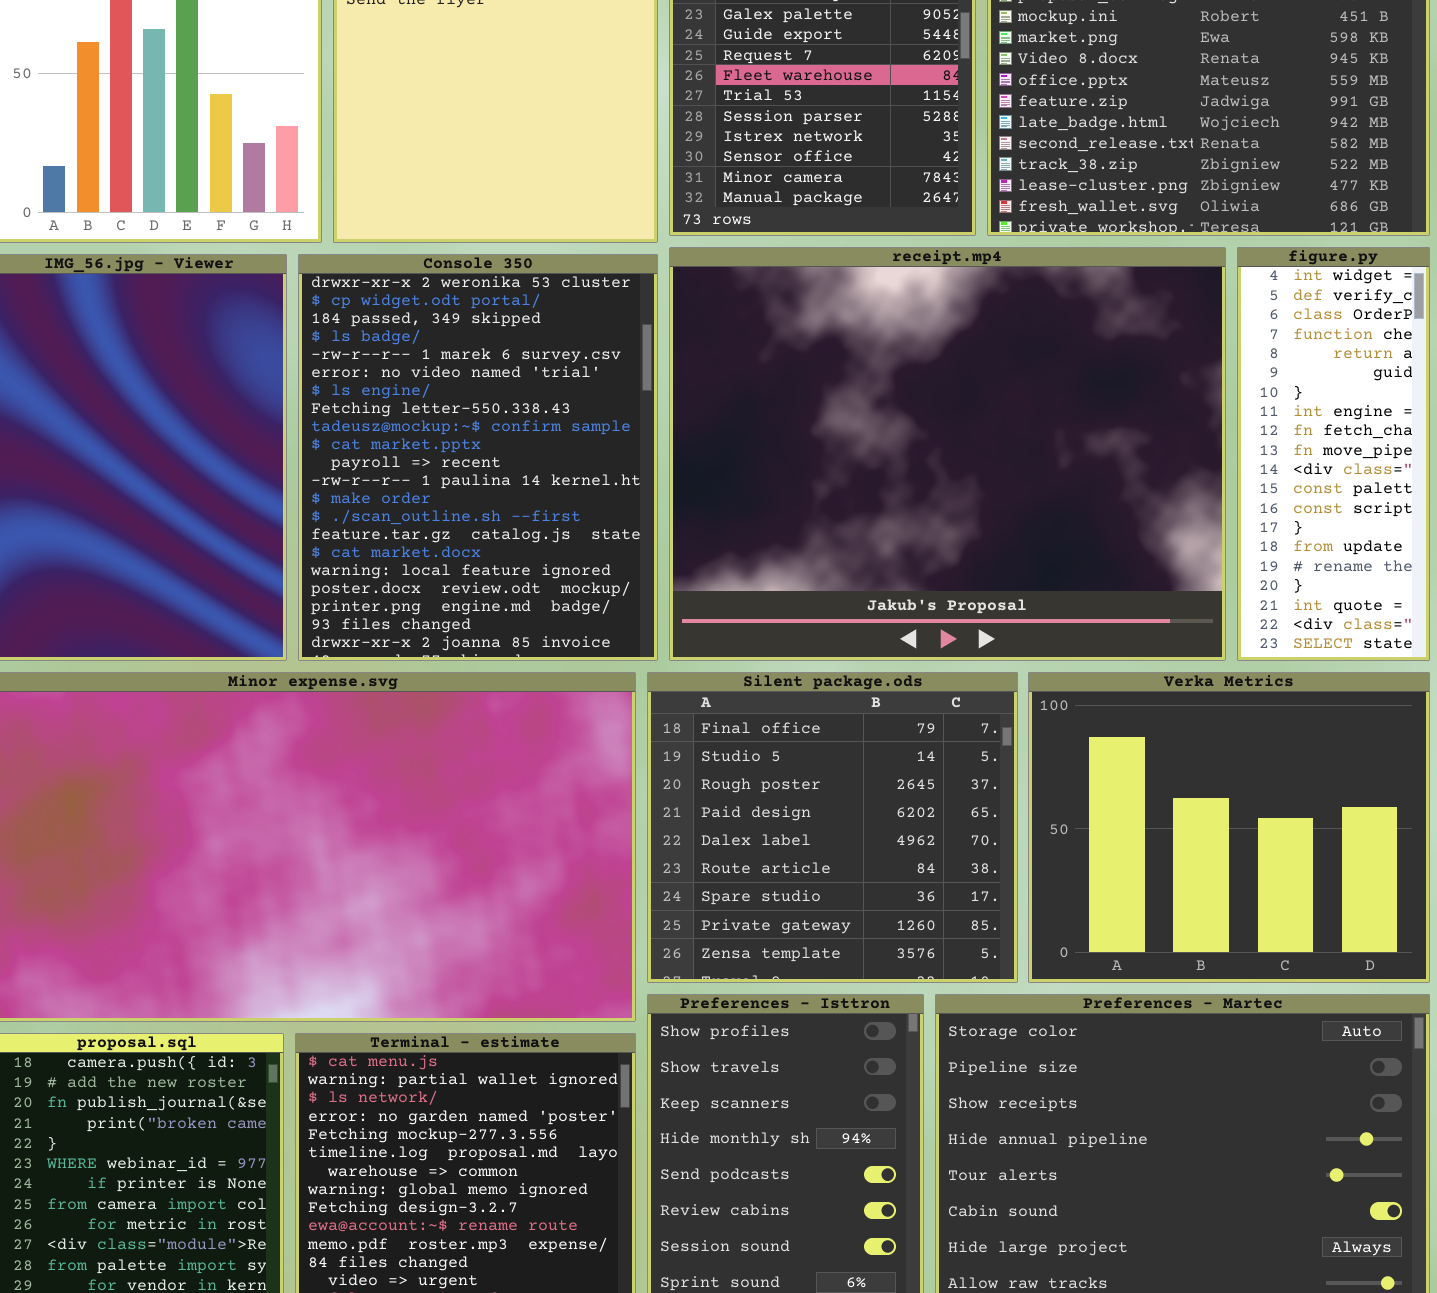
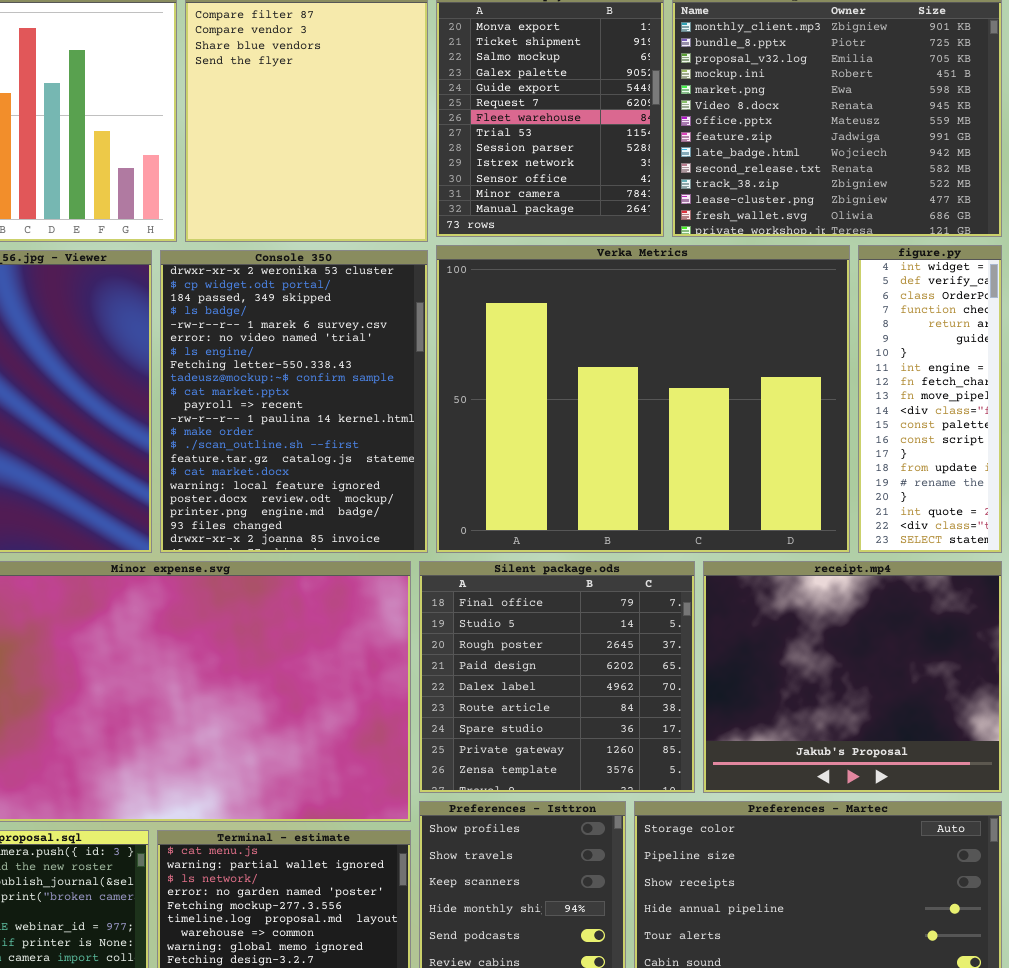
receipt.mp4: [669,247,1226,661] -> [703,561,1002,793], moved, resized
Verka Metrics: [1028,672,1430,983] -> [436,245,850,553], moved, resized

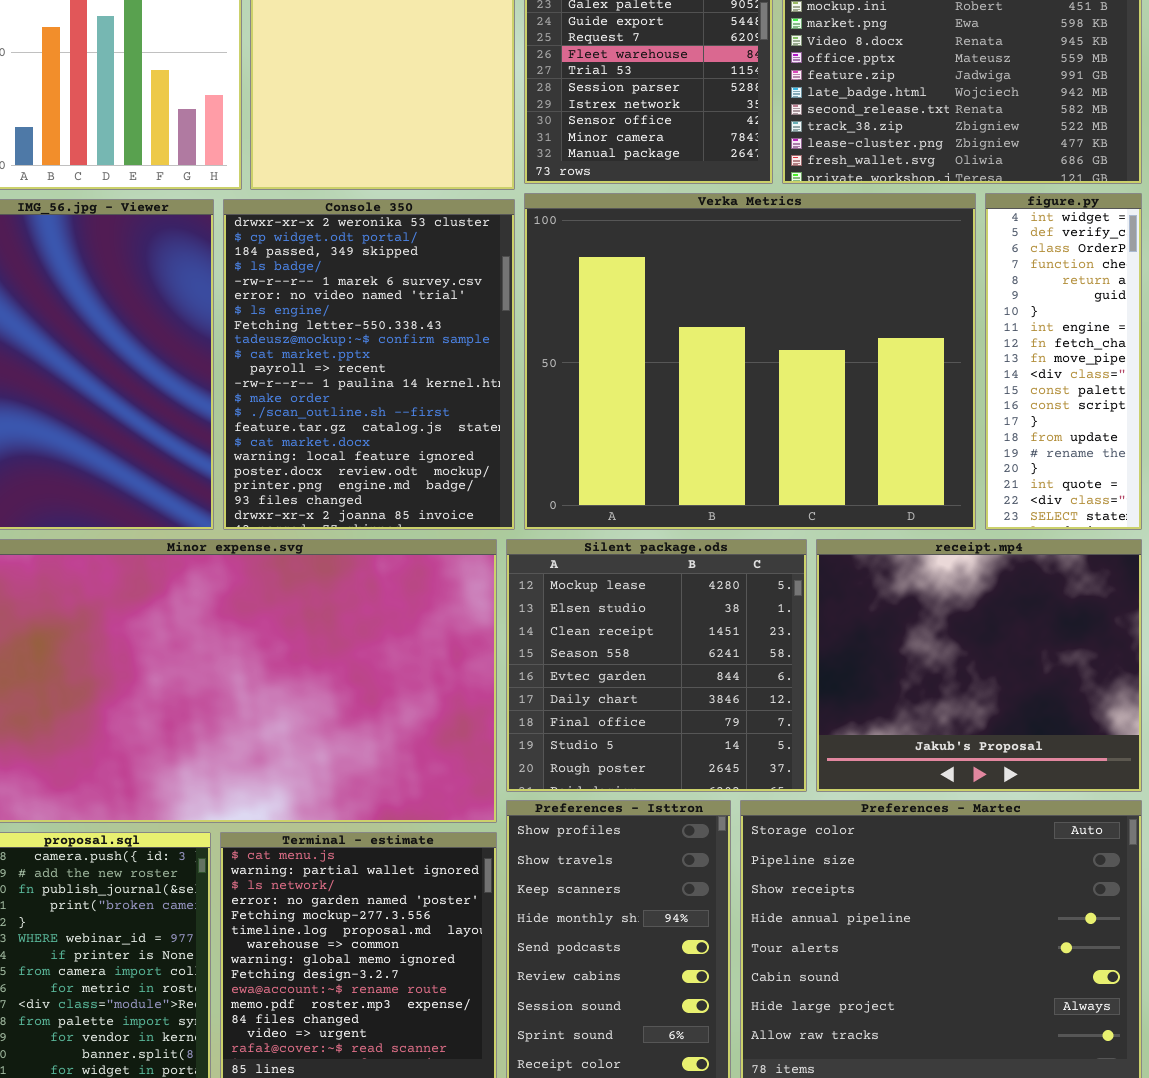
Silent package.ods: [419,561,695,793] -> [506,539,807,792], scrolled up 6 rows

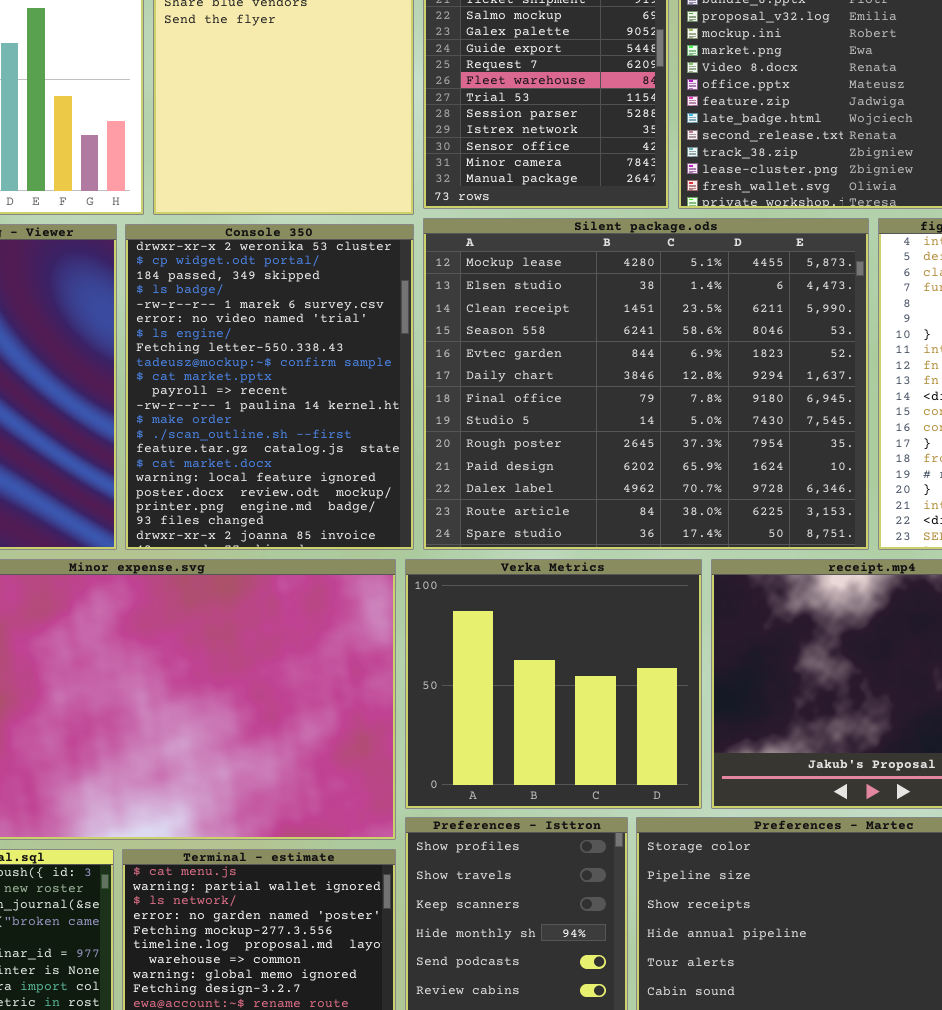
Verka Metrics: [524,193,976,530] -> [405,559,702,809], moved, resized
Silent package.ods: [506,539,807,792] -> [423,218,869,550], moved, resized

